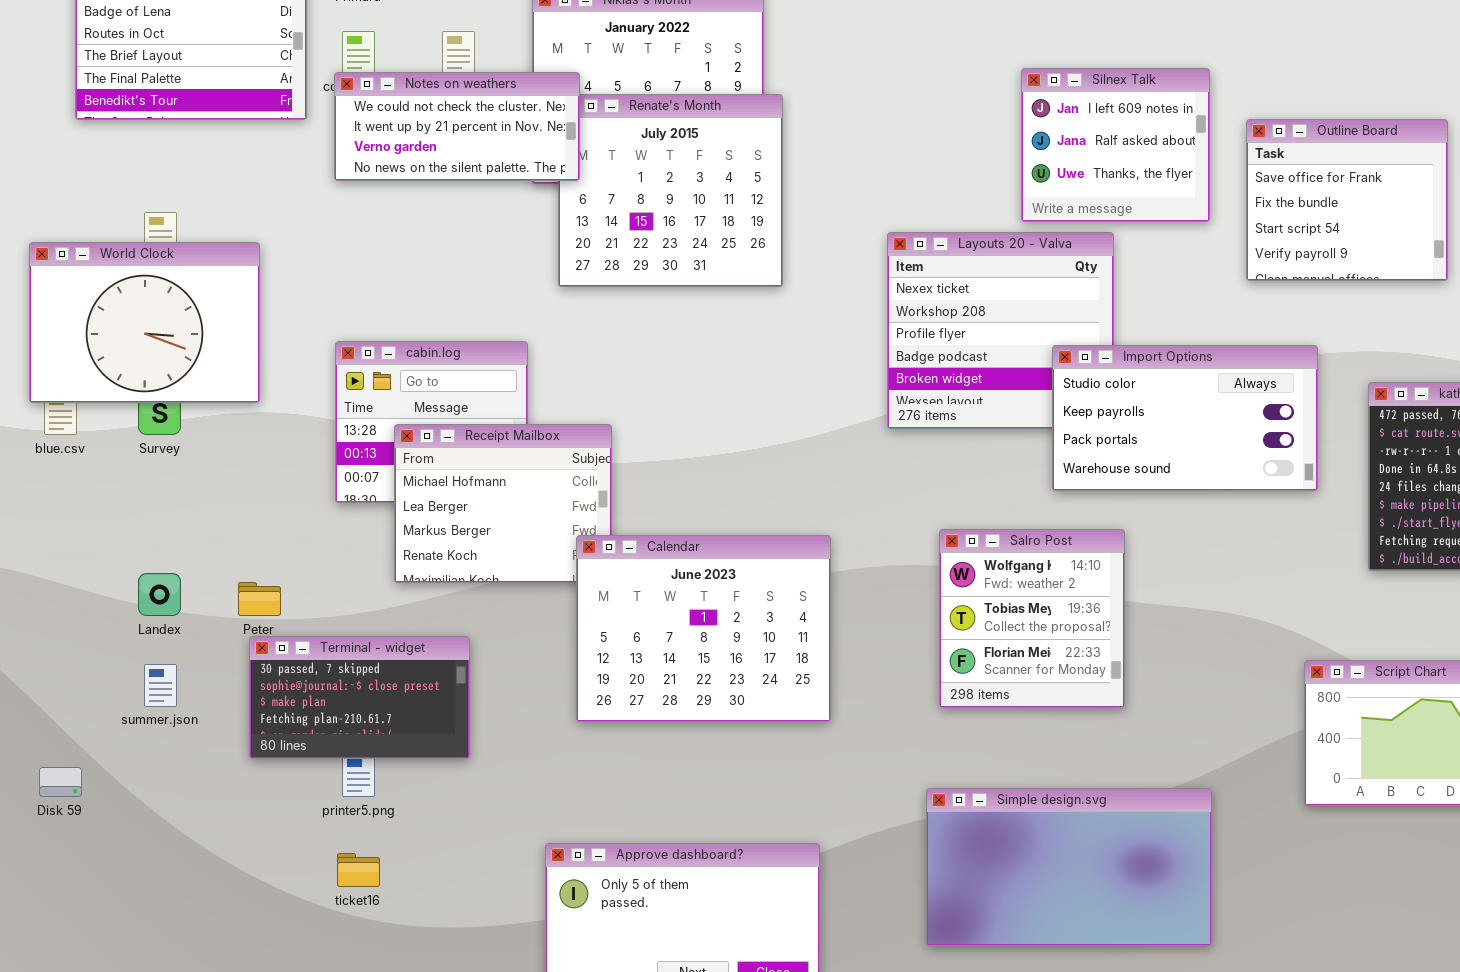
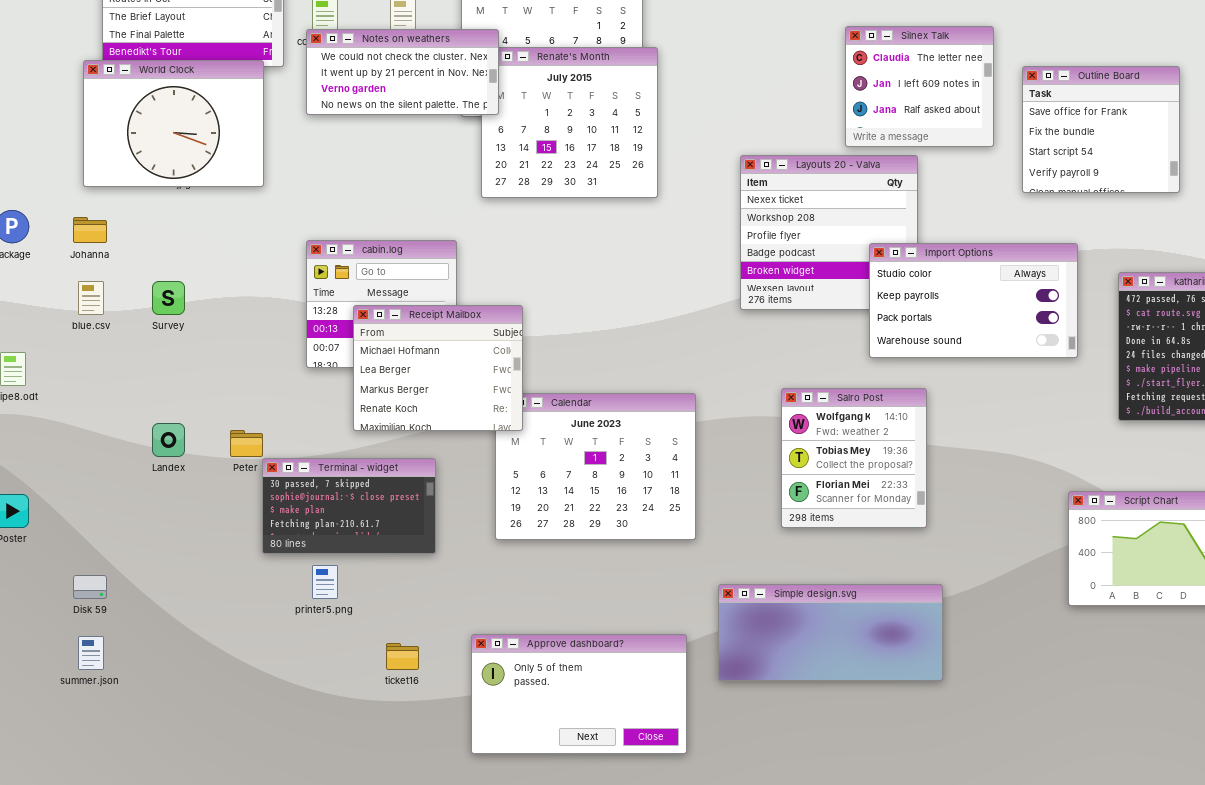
Silnex Talk: [1021,68,1210,222] -> [845,26,994,147], scrolled up 1 row
World Clock: [29,242,260,403] -> [83,60,264,187], moved
Receipt Mailbox: [394,424,612,583] -> [353,305,523,431], raised
Terminal - widget: [249,636,470,759] -> [262,458,436,554], moved
summer.json: [144,664,177,707] -> [78,636,104,670], moved
Simple design.svg: [926,788,1212,946] -> [718,584,943,681], moved, resized
ticket16: [337,853,380,887] -> [386,643,419,670], moved

